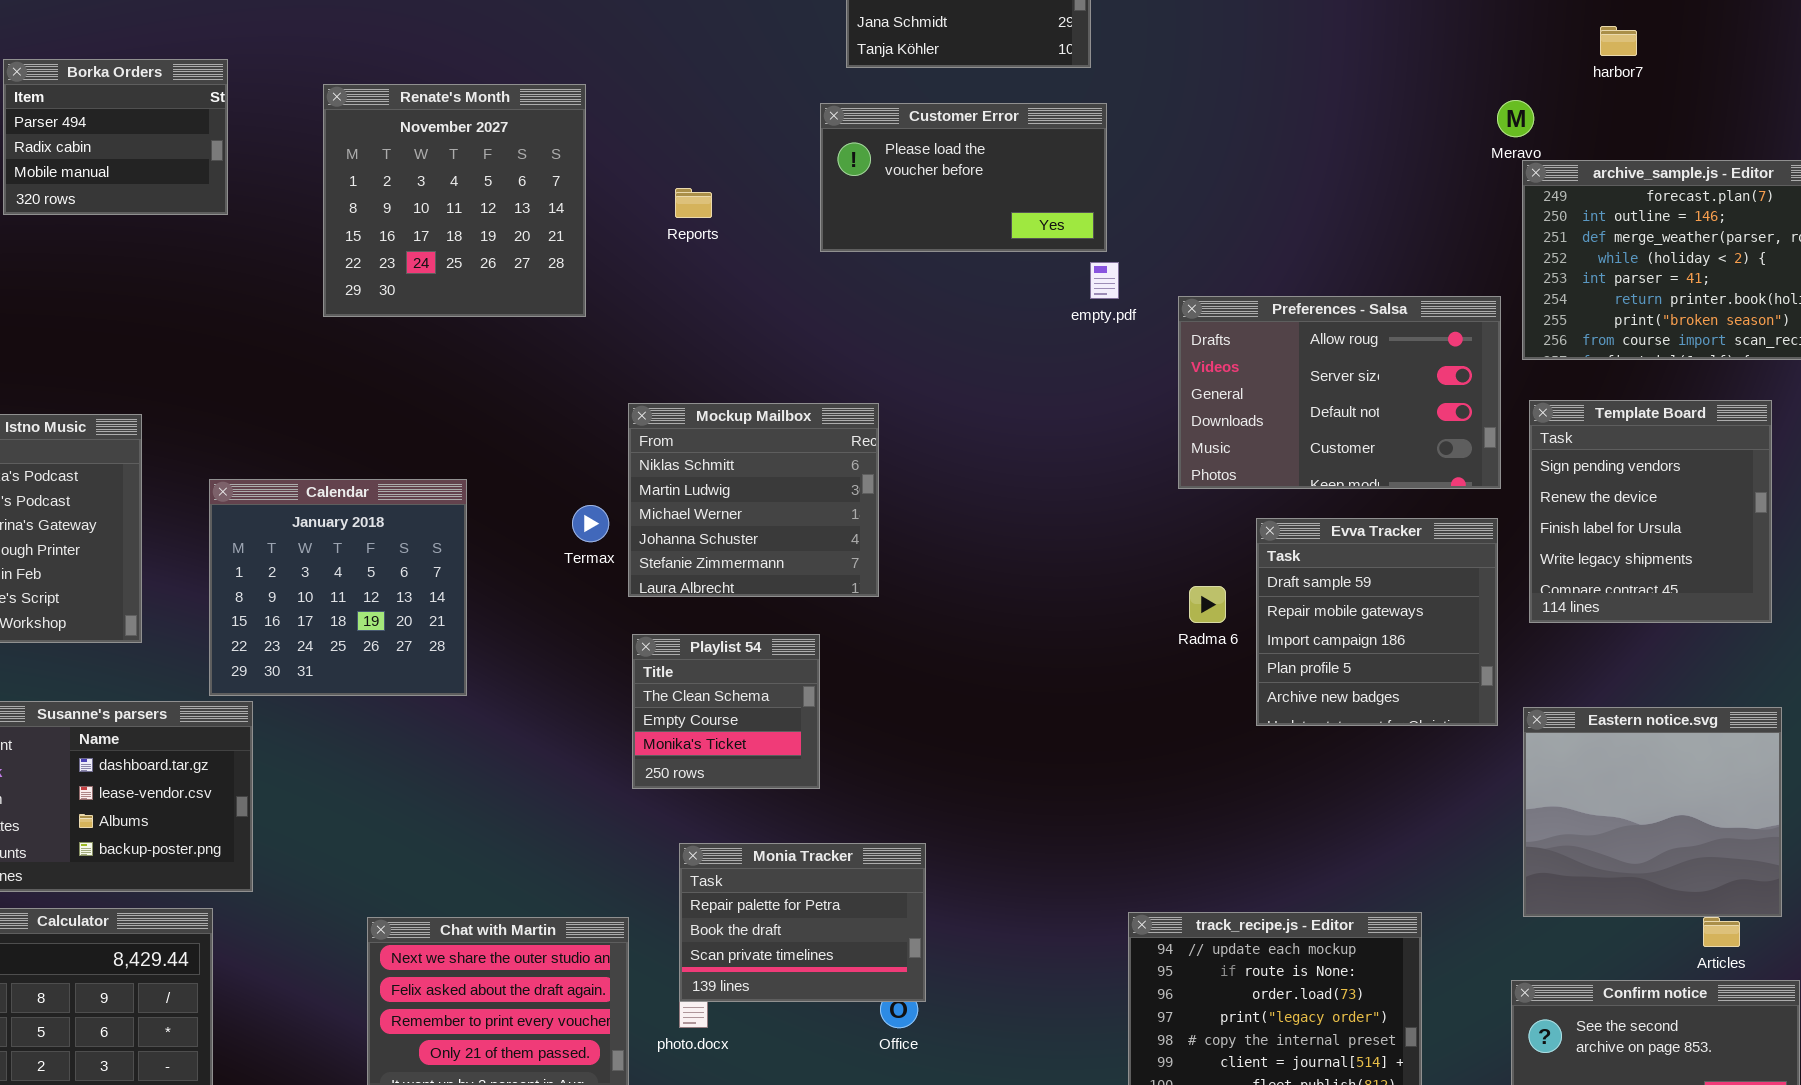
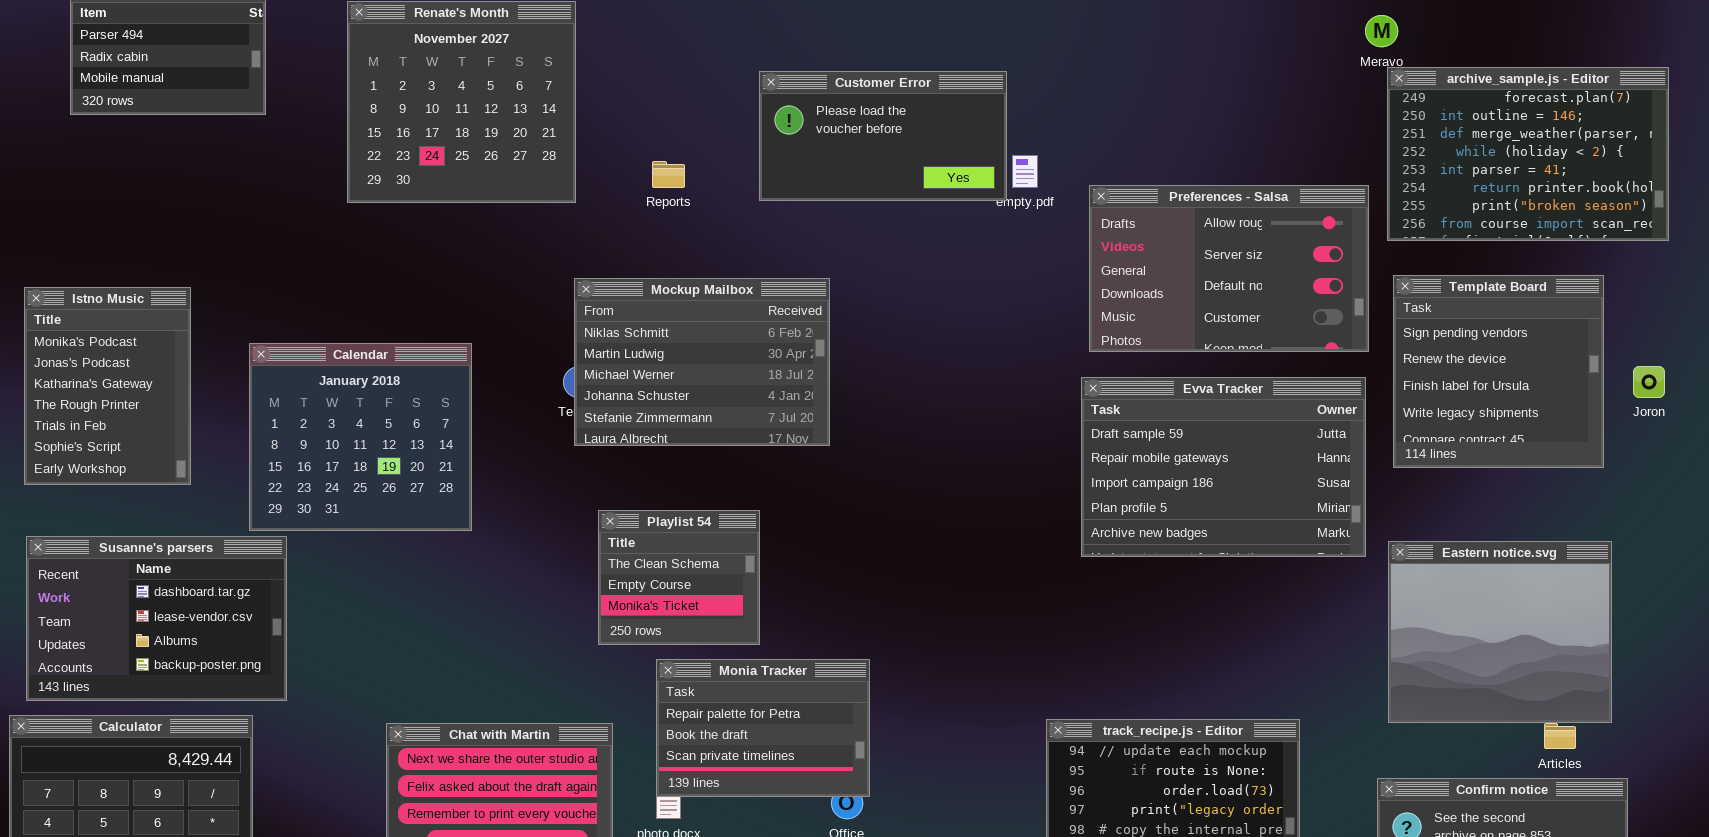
Customer Error: [820,103,1107,252] -> [759,71,1007,201], moved
Reports: [675,188,712,218] -> [652,161,685,188], moved
Mockup Mailbox: [628,403,879,597] -> [574,278,830,446], resized
Evva Tracker: [1256,518,1498,726] -> [1081,377,1366,557], resized
Playlist 54: [632,634,820,789] -> [598,510,760,645], moved

